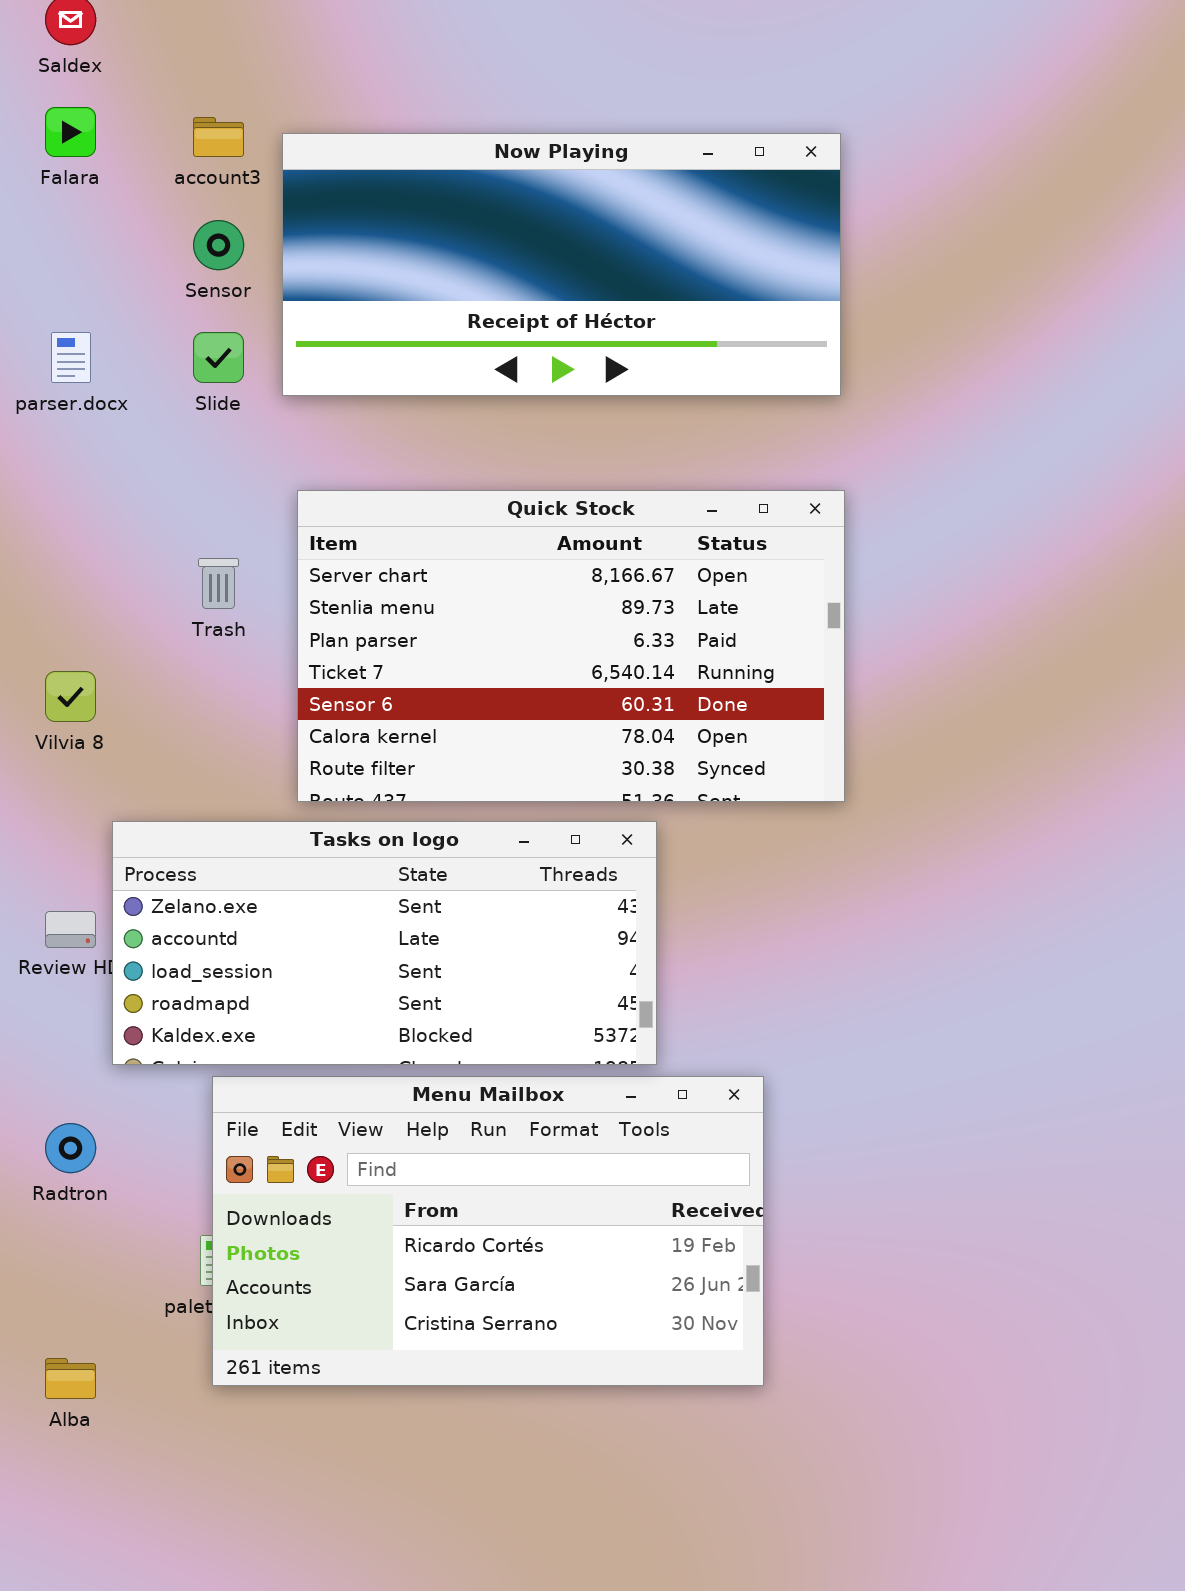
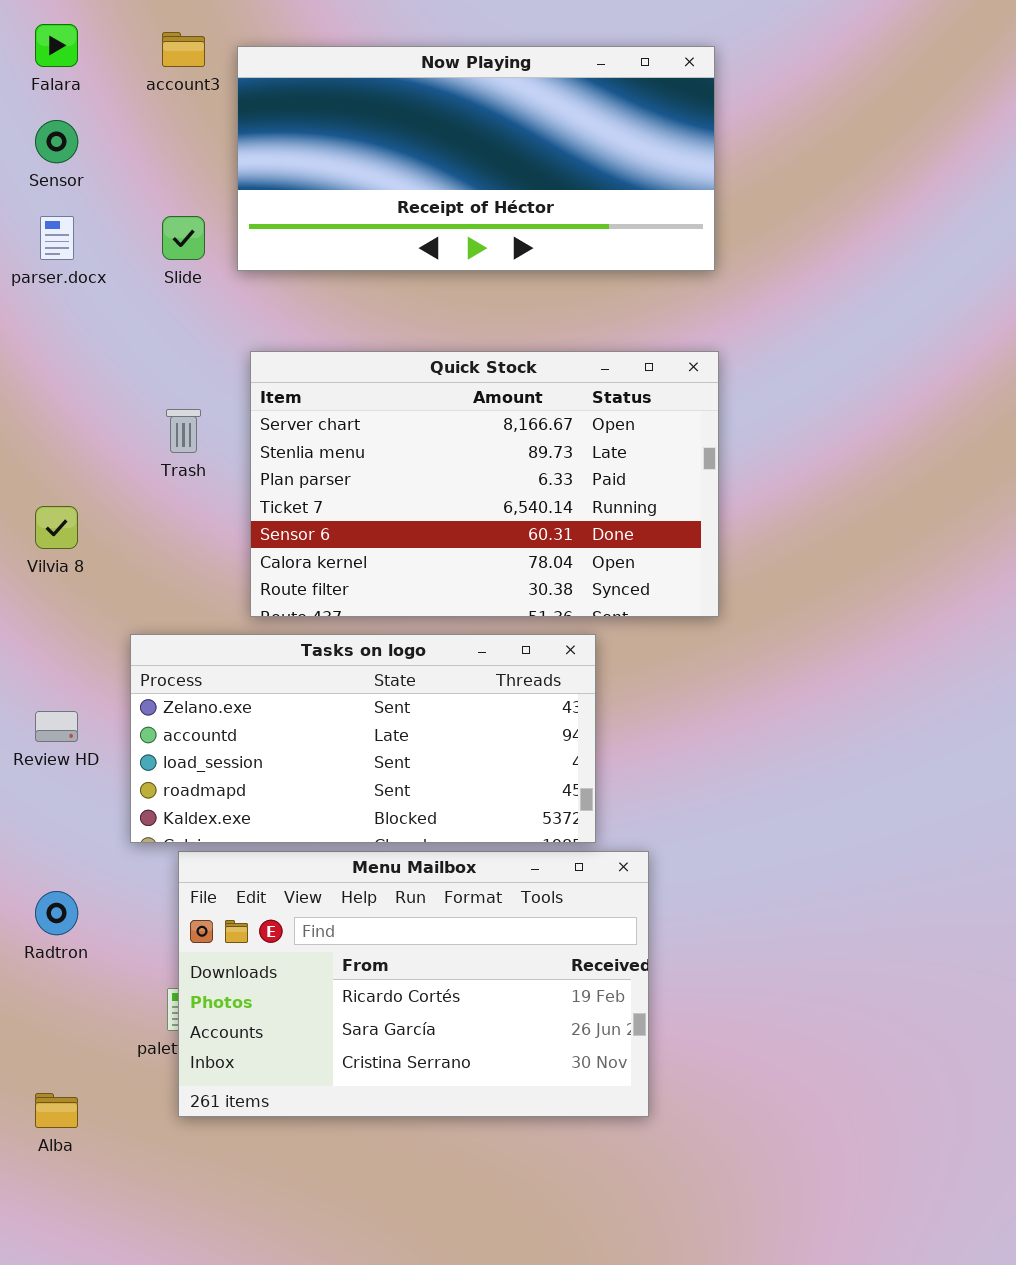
Sensor: [193,220,244,270] -> [35,120,78,163], moved
Tasks on logo: [112,821,657,1065] -> [130,634,596,843], moved

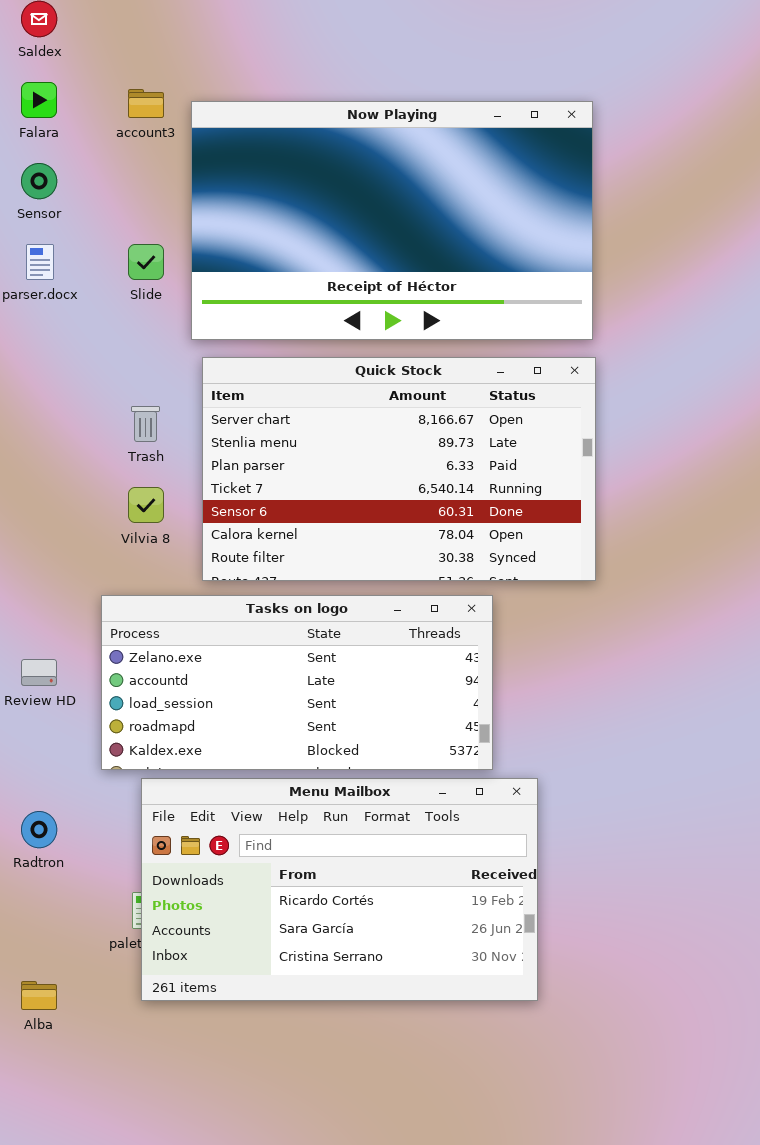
Now Playing: [237,46,715,271] -> [191,101,593,340], resized
Vilvia 8: [35,506,78,549] -> [128,487,164,523], moved

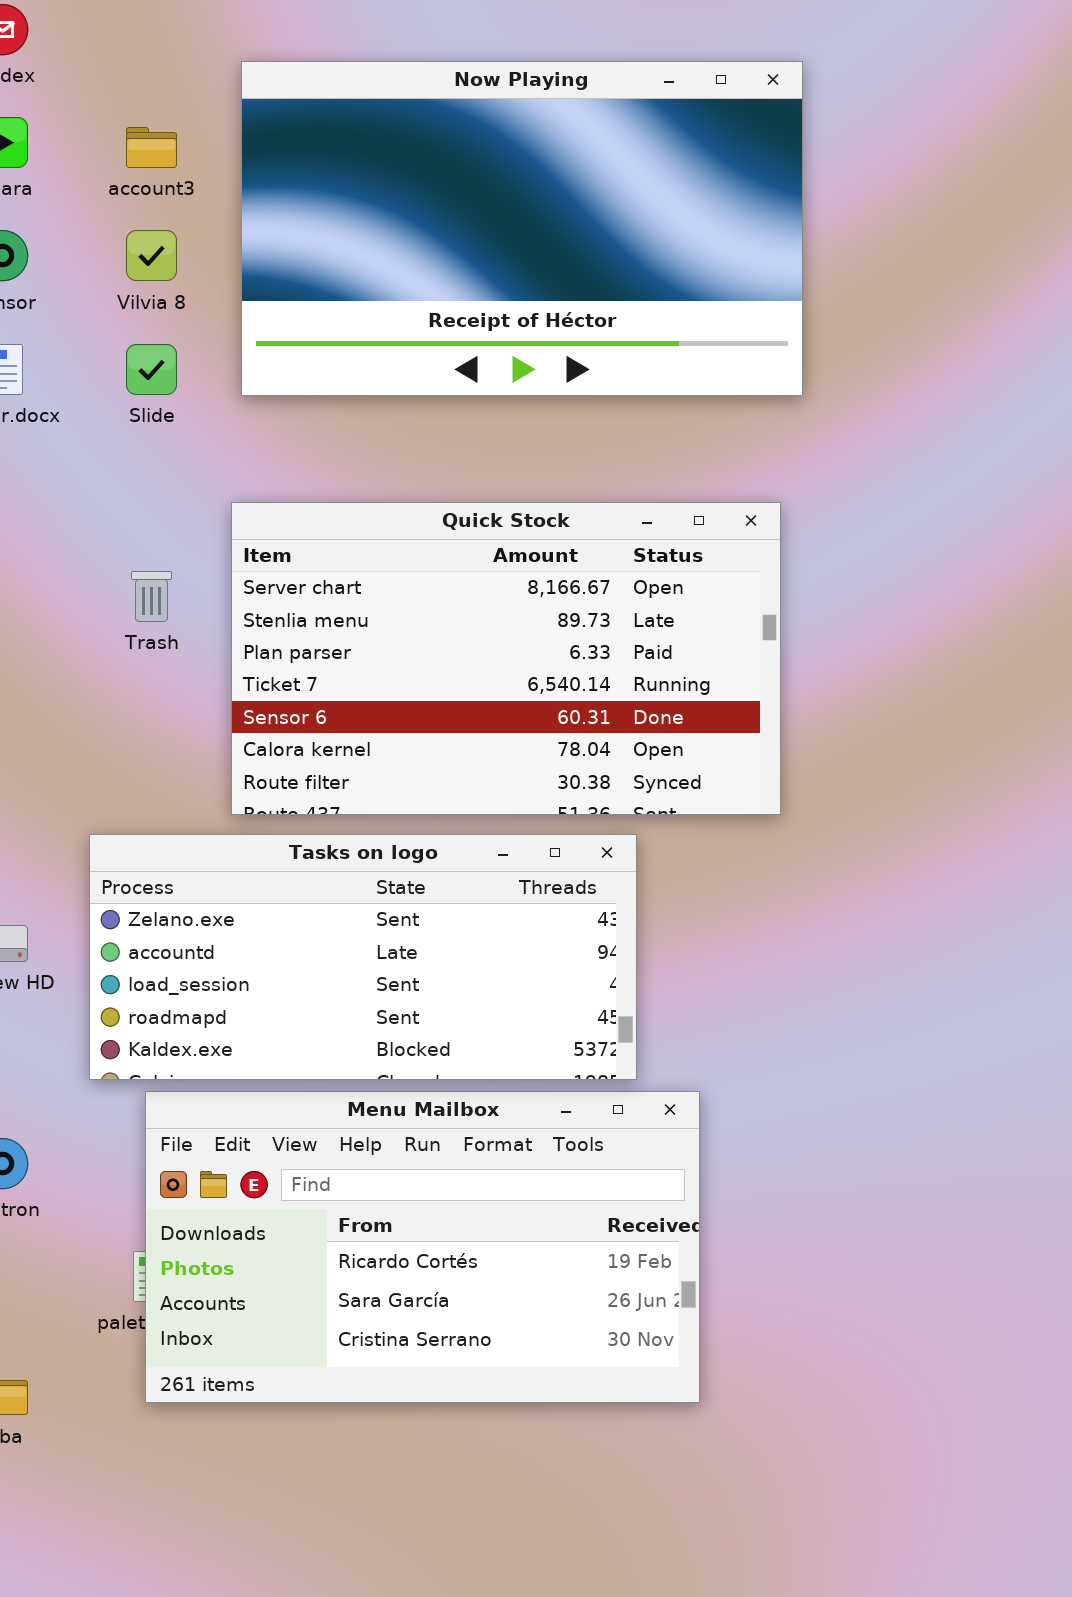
Now Playing: [191,101,593,340] -> [241,61,803,396], moved
Vilvia 8: [128,487,164,523] -> [126,230,177,281], moved

